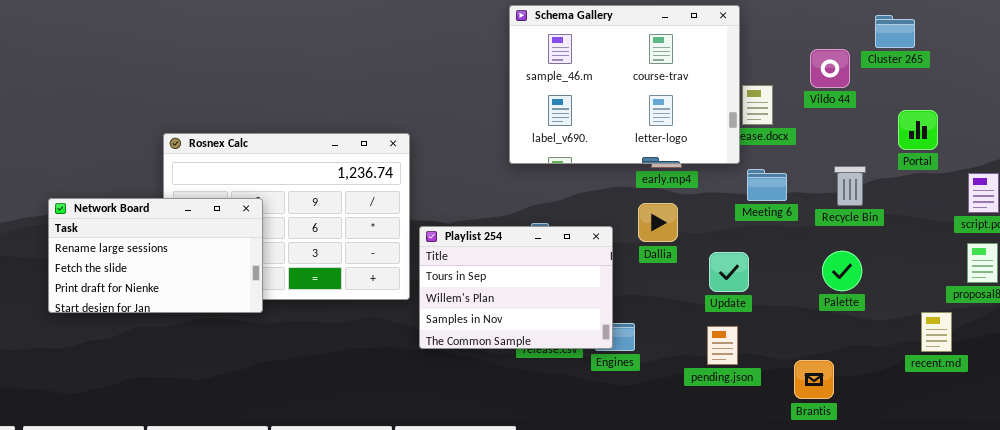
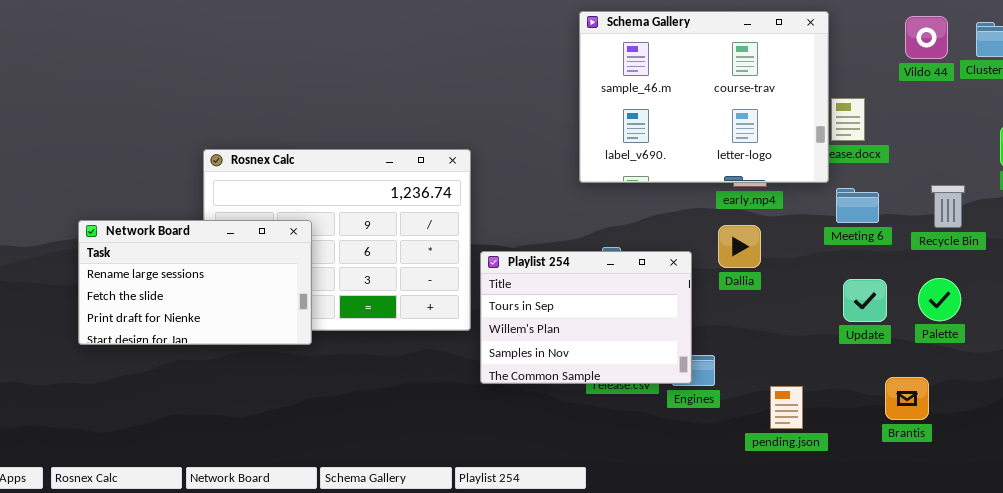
Vildo 44: [810,49,850,88] -> [905,16,948,59], moved
Update: [709,252,749,292] -> [843,279,887,322], moved
pending.json: [707,326,738,365] -> [770,386,803,429], moved
Brantis: [794,360,834,399] -> [885,377,929,420], moved

